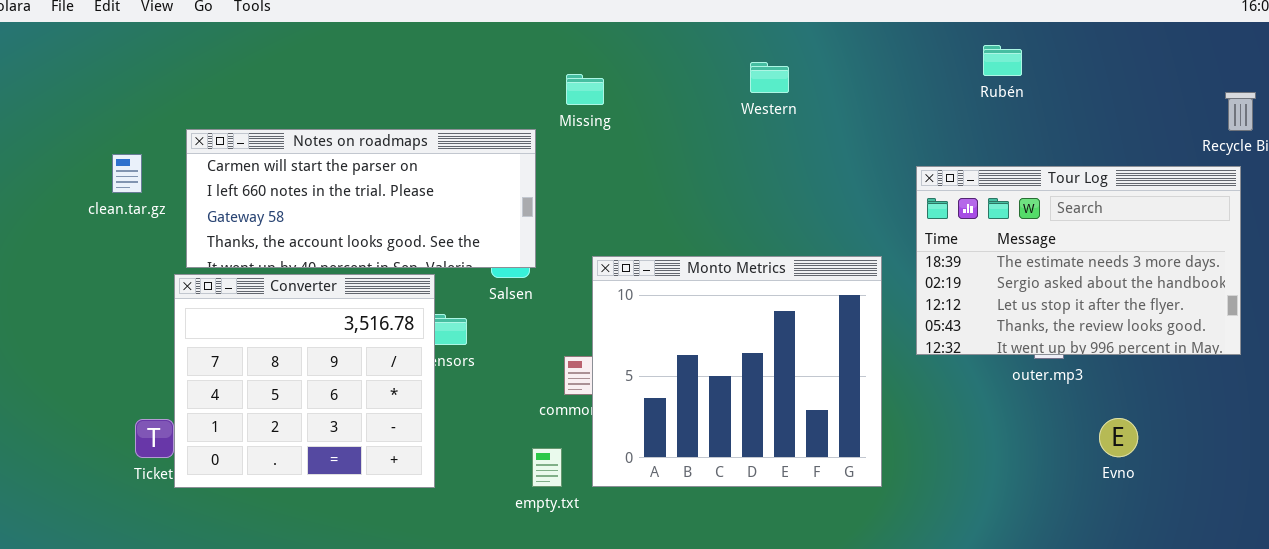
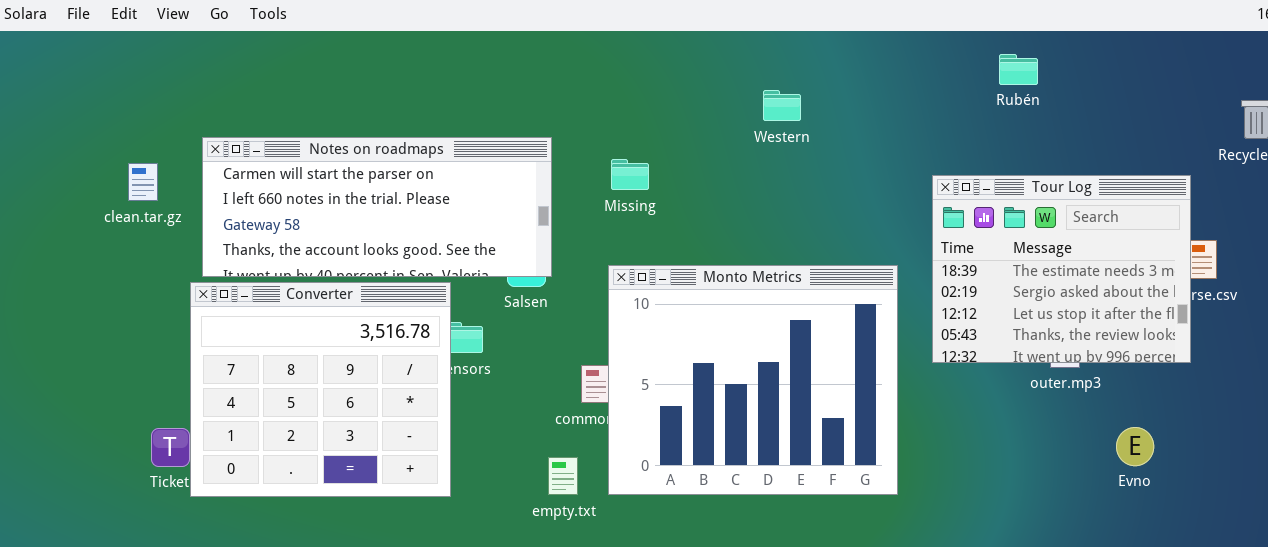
Western: [750,62,789,93] -> [763,90,801,121], moved
Missing: [566,74,604,105] -> [611,159,649,190], moved
Tour Log: [916,166,1241,355] -> [932,175,1191,363], resized

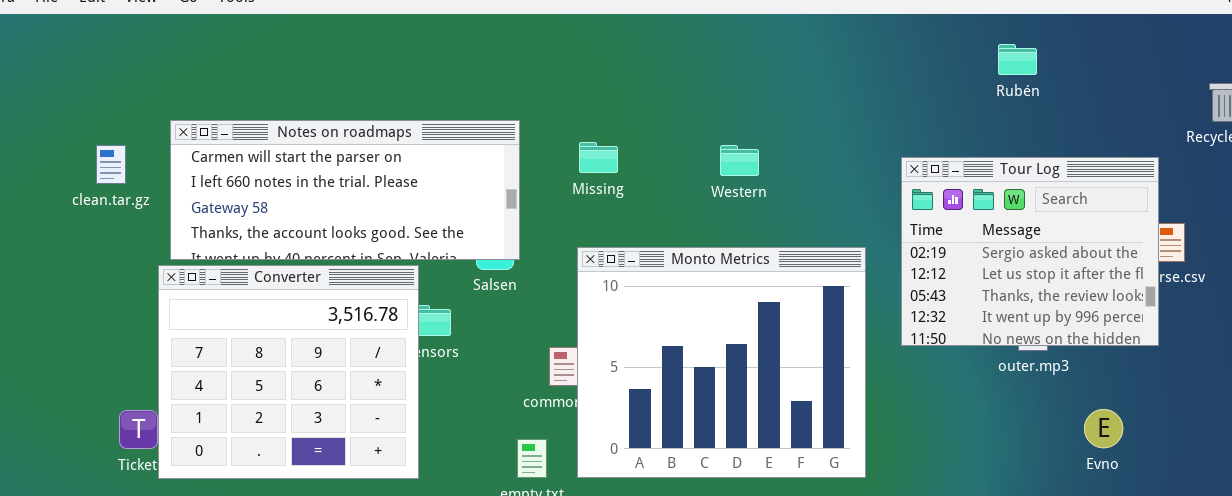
Rubén: [999,54,1038,85] -> [998,44,1037,75], moved
Western: [763,90,801,121] -> [720,145,759,176], moved
Tour Log: [932,175,1191,363] -> [901,157,1159,346], scrolled down 1 row

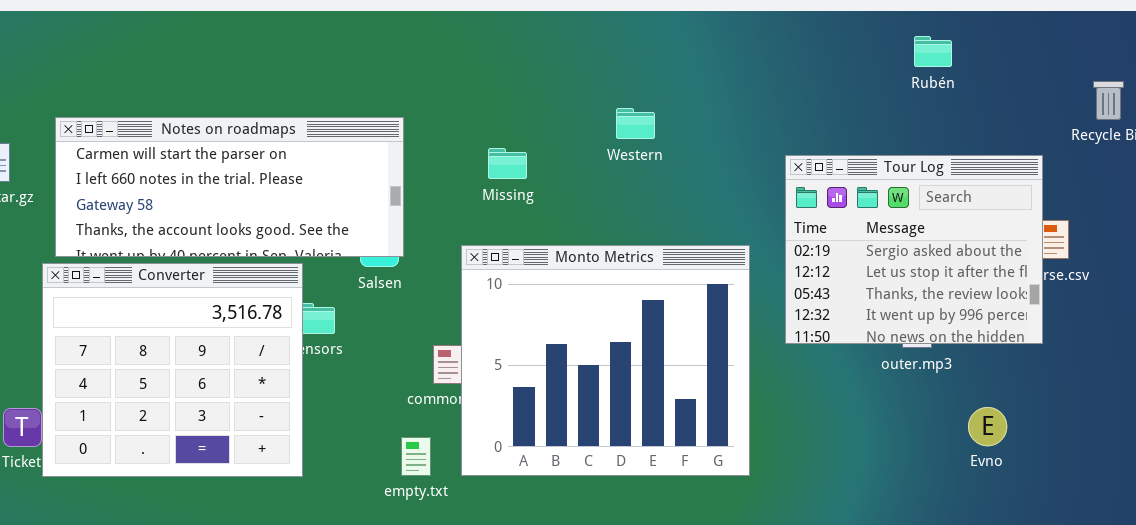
Rubén: [998,44,1037,75] -> [914,36,952,67], moved
Missing: [579,142,618,173] -> [488,148,527,179], moved
Western: [720,145,759,176] -> [616,108,655,139], moved

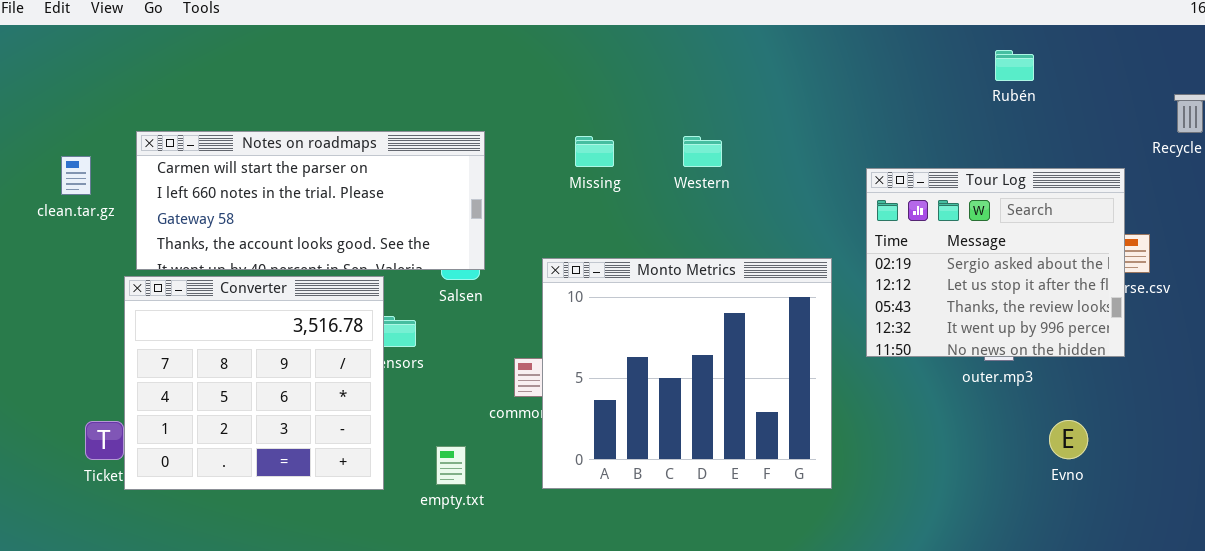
Western: [616,108,655,139] -> [683,136,722,167], moved
Missing: [488,148,527,179] -> [575,136,614,167], moved
empty.txt: [401,437,431,476] -> [436,446,466,485], moved

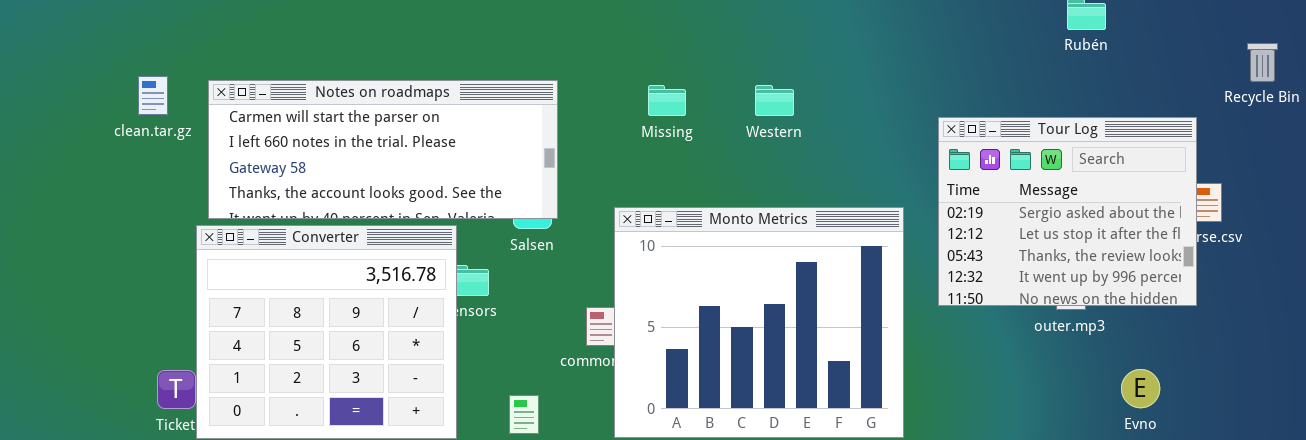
clean.tar.gz: [61,156,91,195] -> [138,76,168,115], moved

